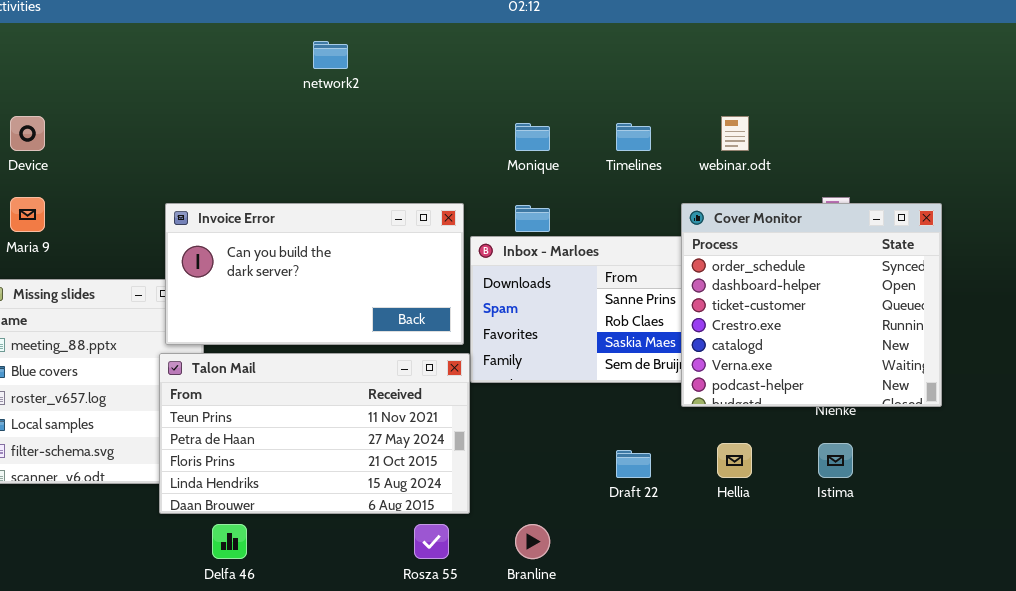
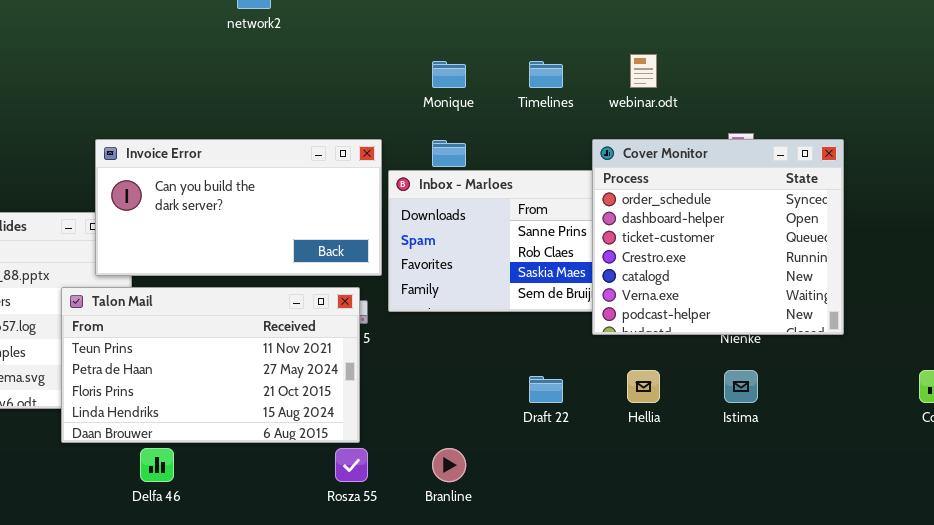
Talon Mail: [159,353,470,514] -> [61,287,360,443], moved

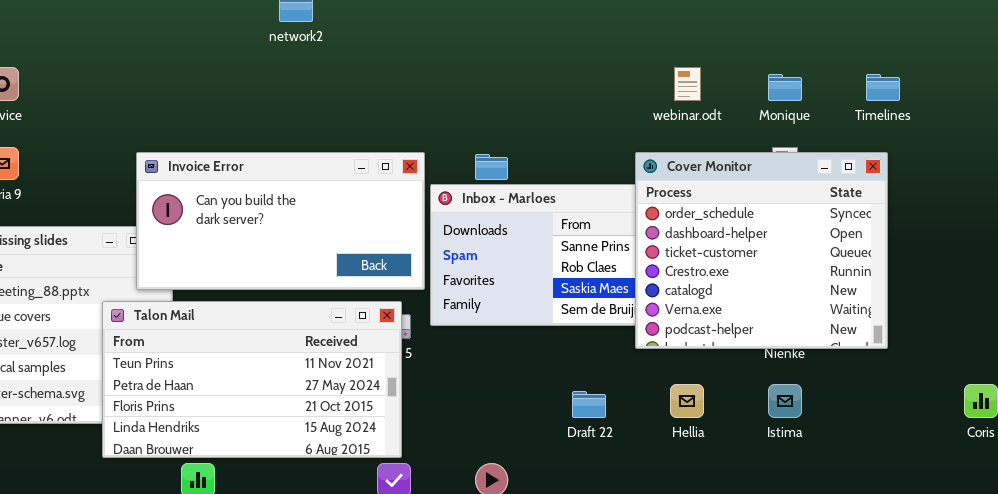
Monique: [432,61,466,88] -> [768,74,802,101], moved
Timelines: [529,61,563,88] -> [866,74,900,101], moved

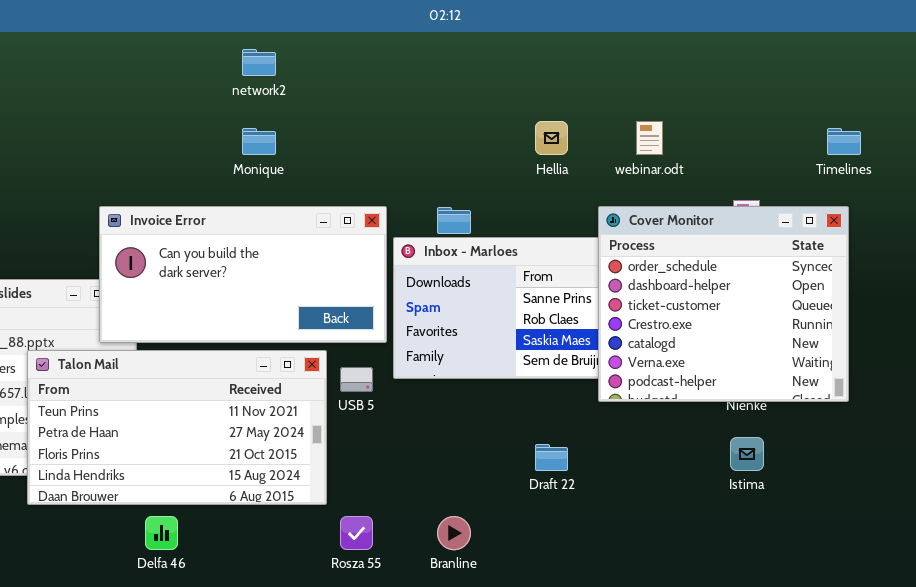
Monique: [768,74,802,101] -> [242,128,276,155], moved
Talon Mail: [102,301,402,458] -> [27,350,327,505], moved
Hellia: [670,384,704,418] -> [535,121,568,155], moved

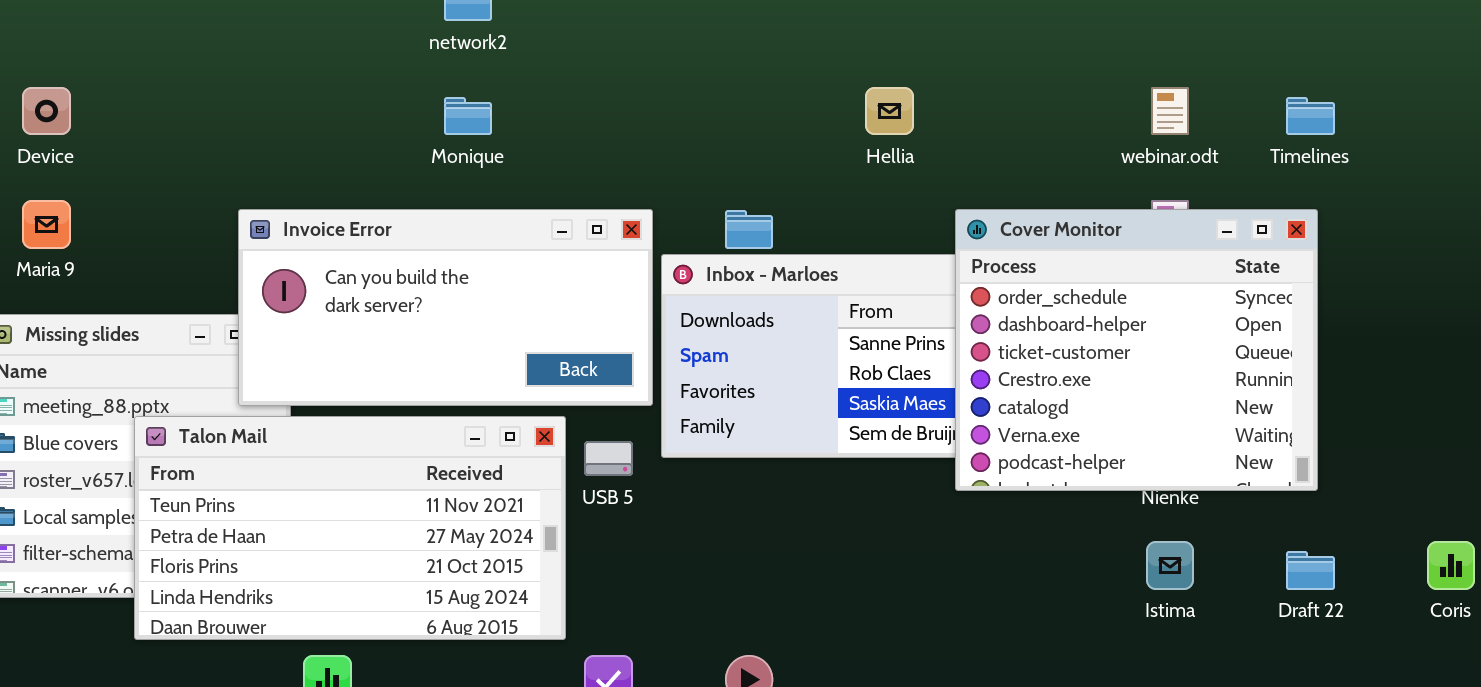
webinar.odt: [636,121,663,155] -> [1151,87,1189,135], moved
Draft 22: [535,444,568,471] -> [1286,551,1335,590], moved

